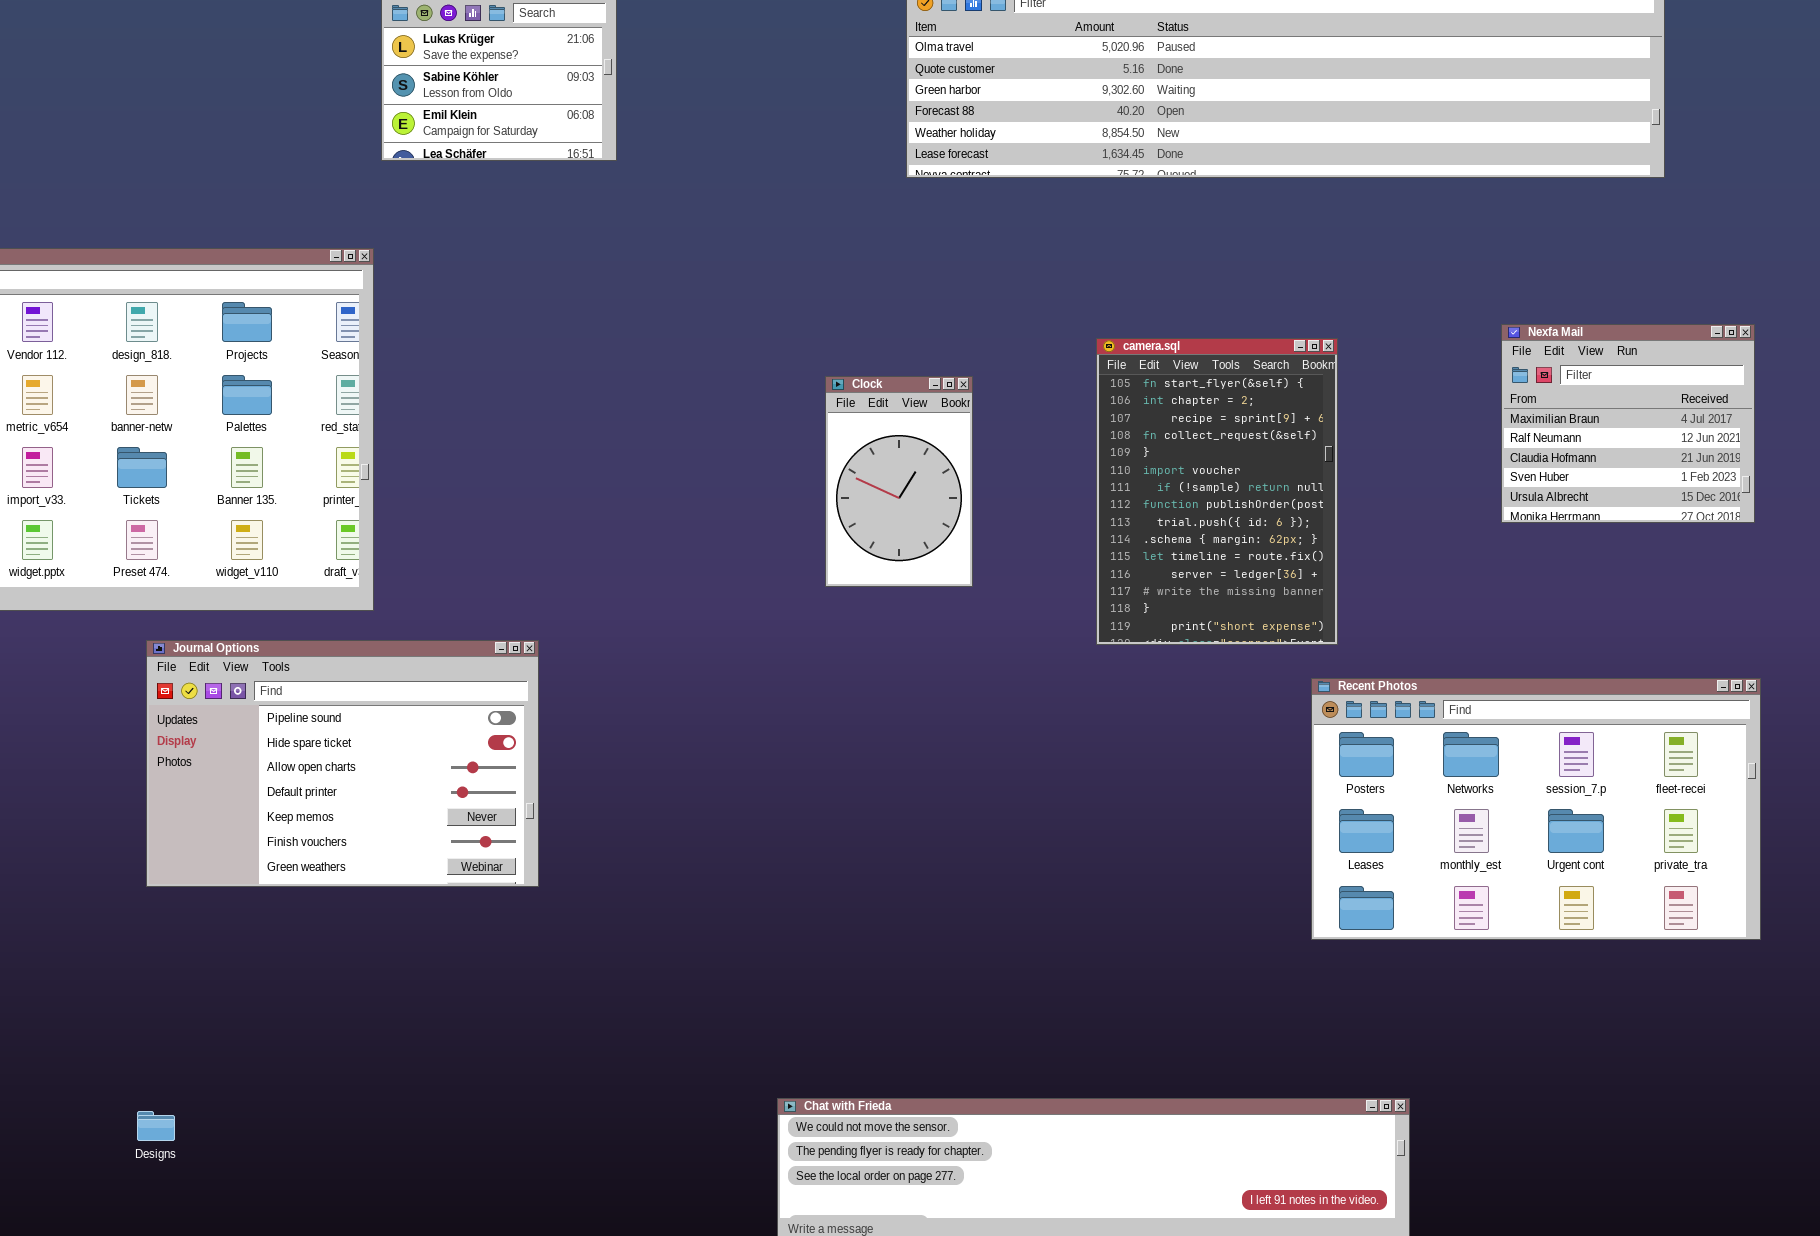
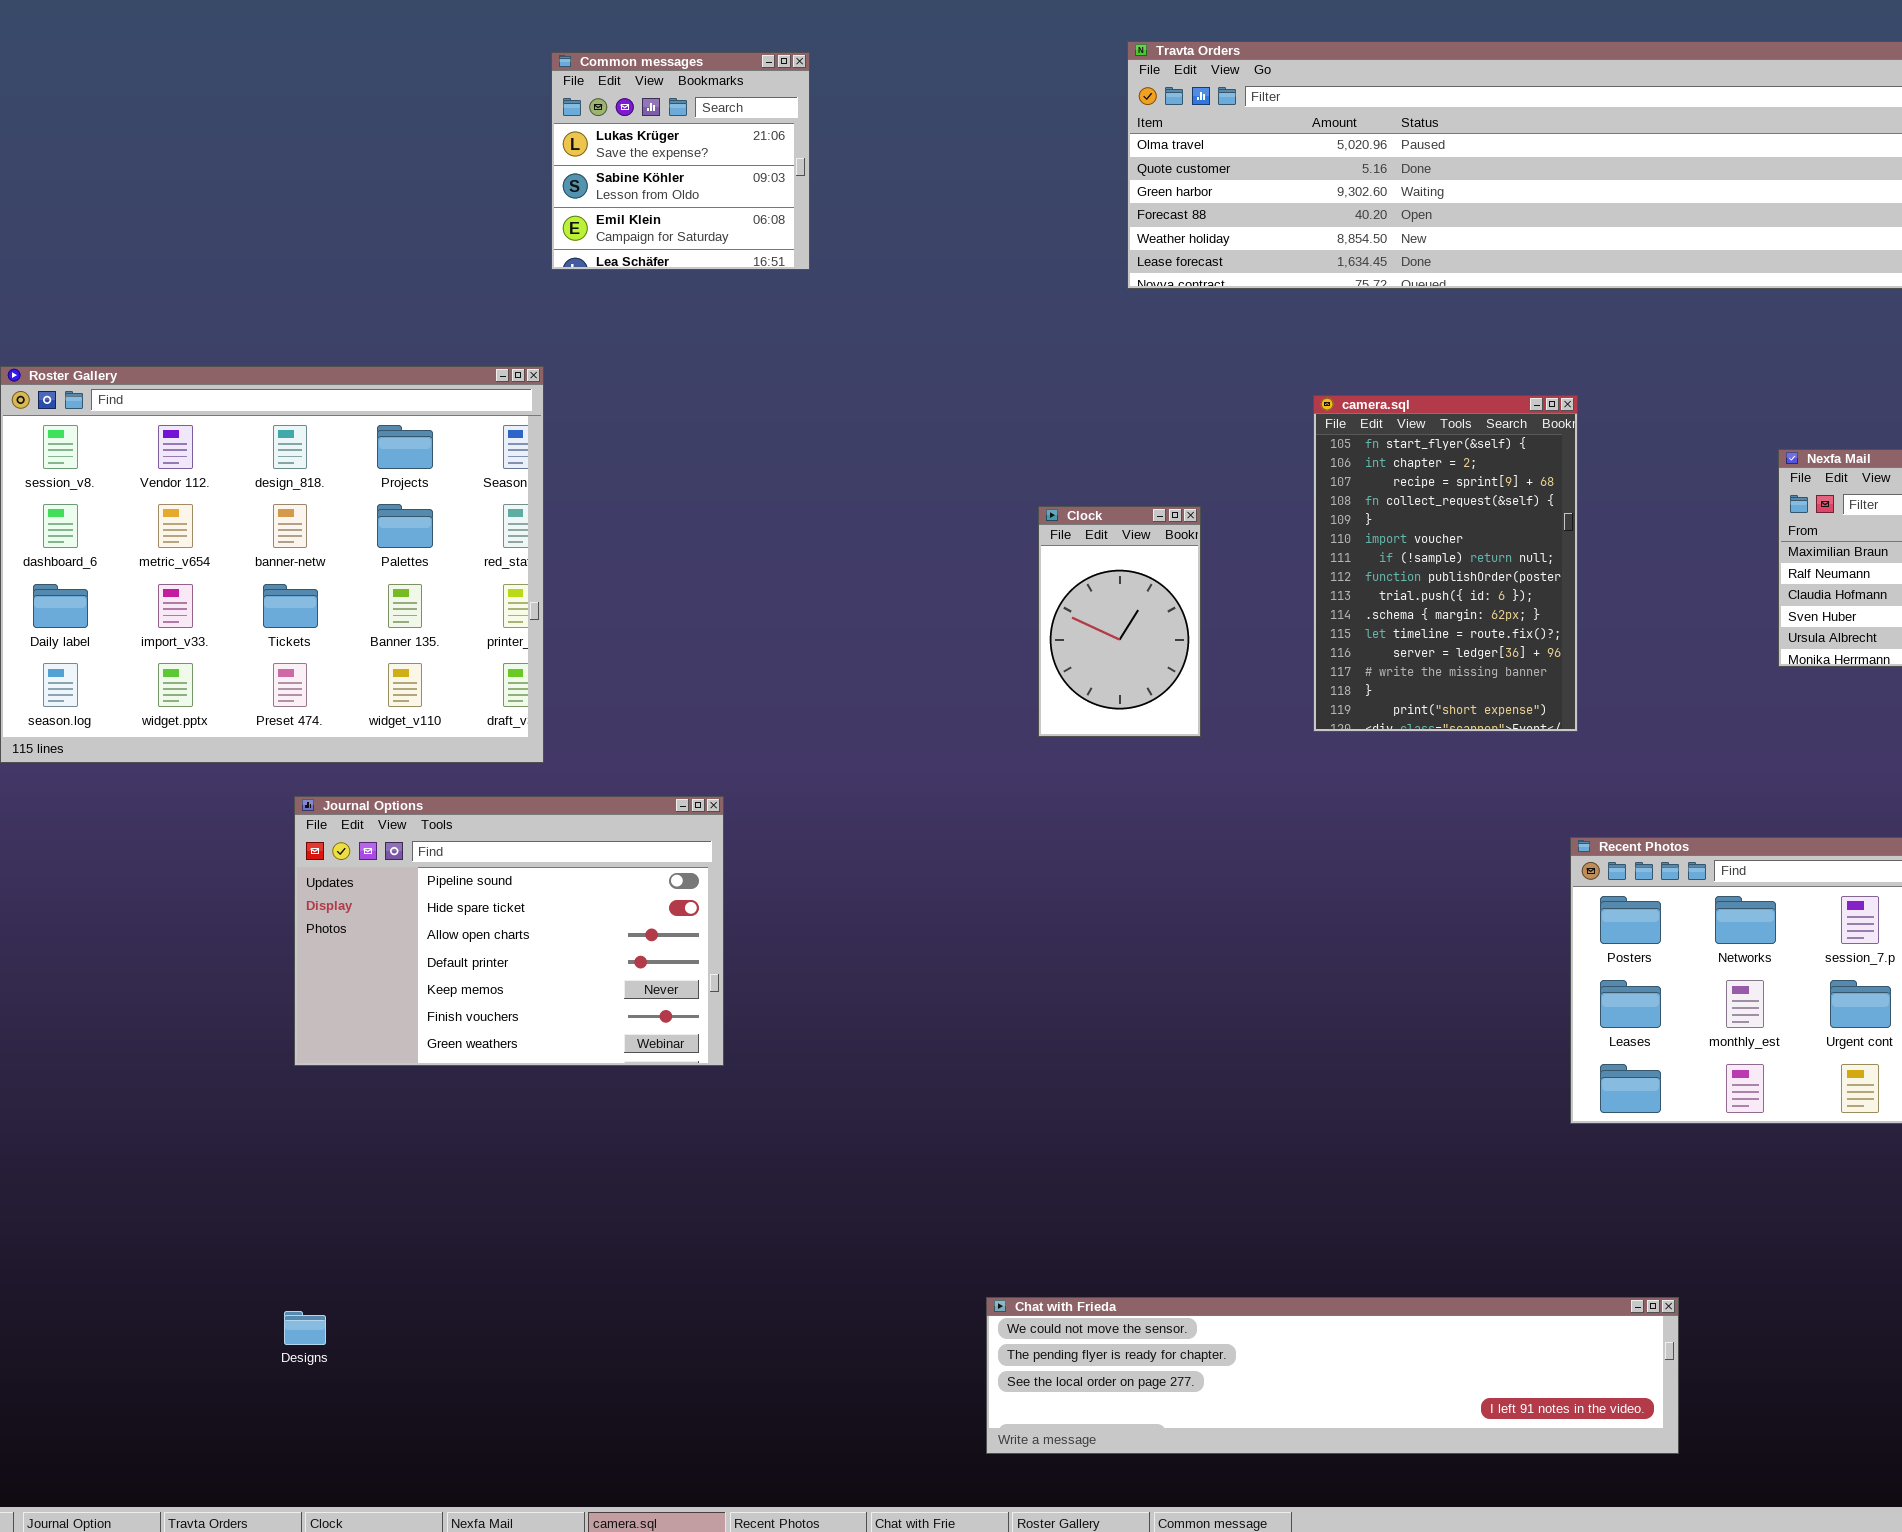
camera.sql: [1096,338,1338,645] -> [1313,395,1578,732], moved

